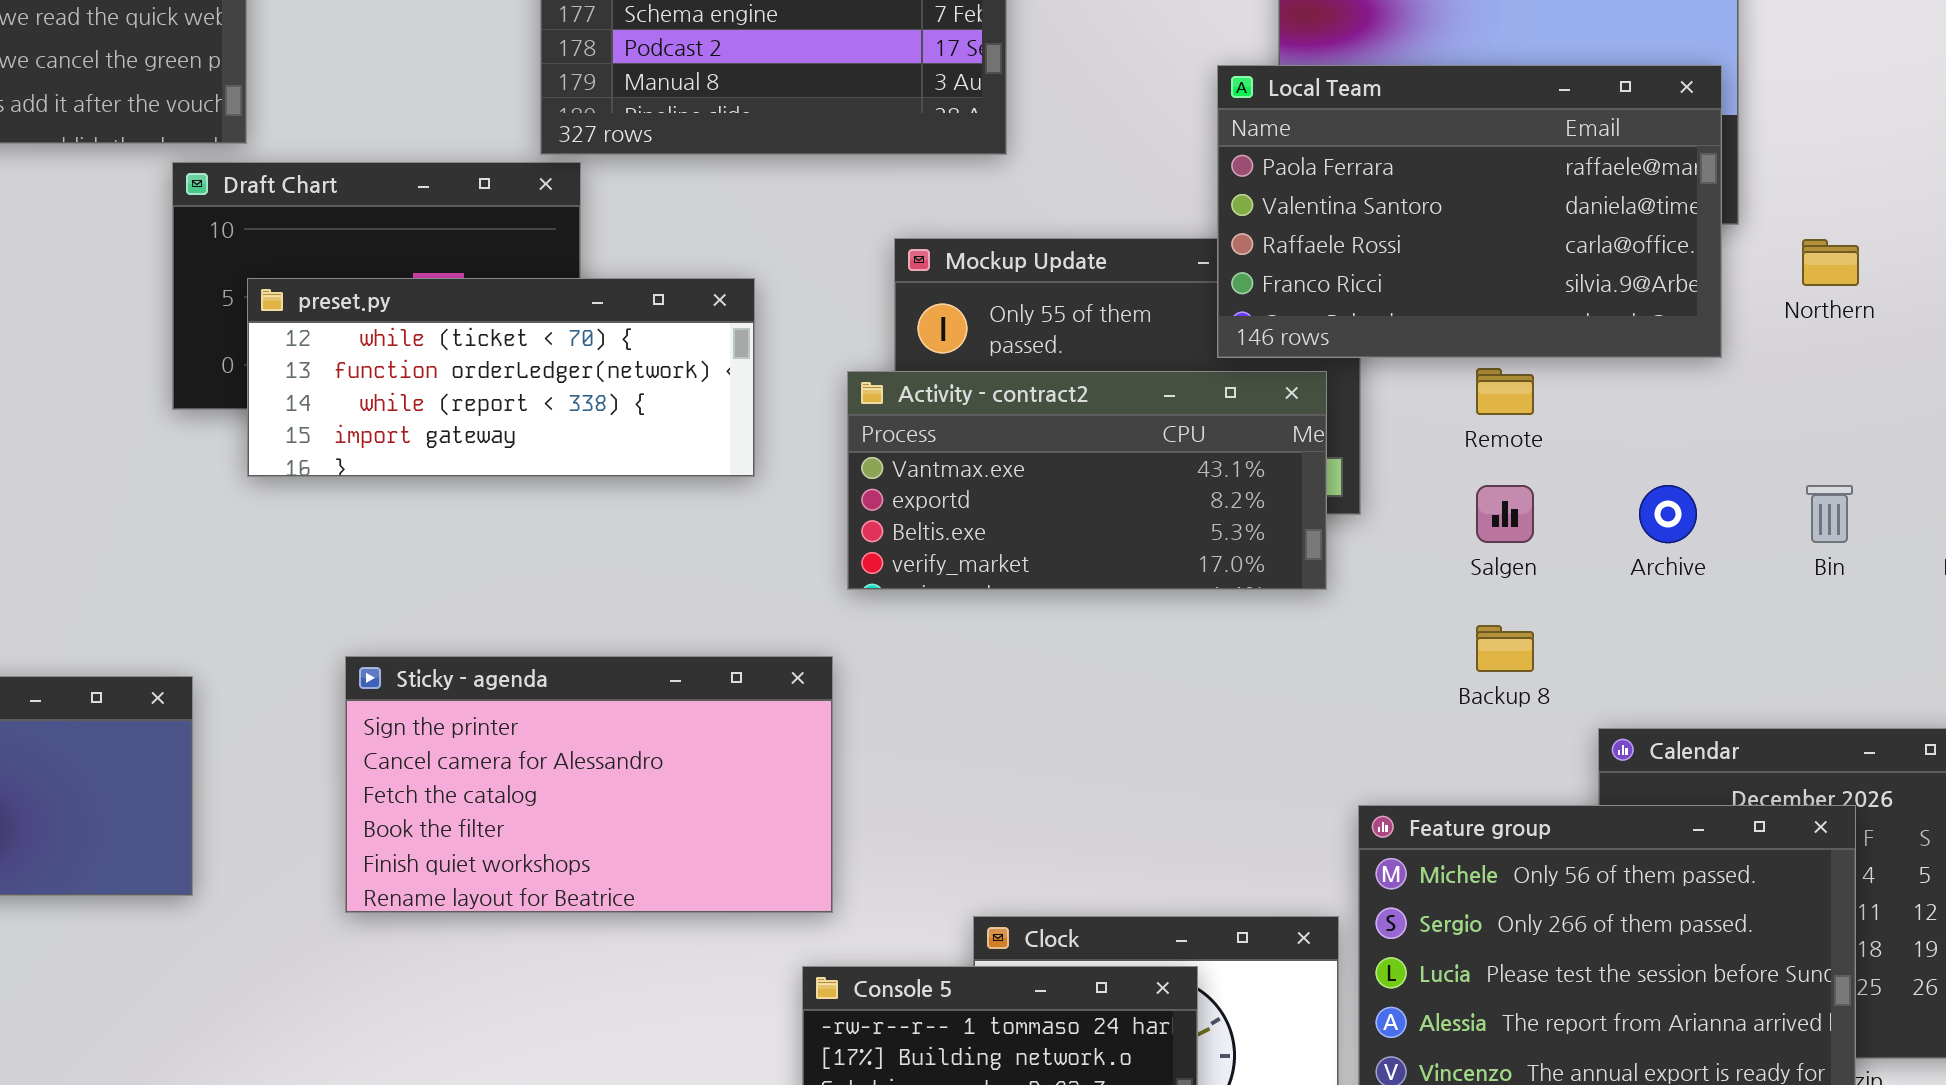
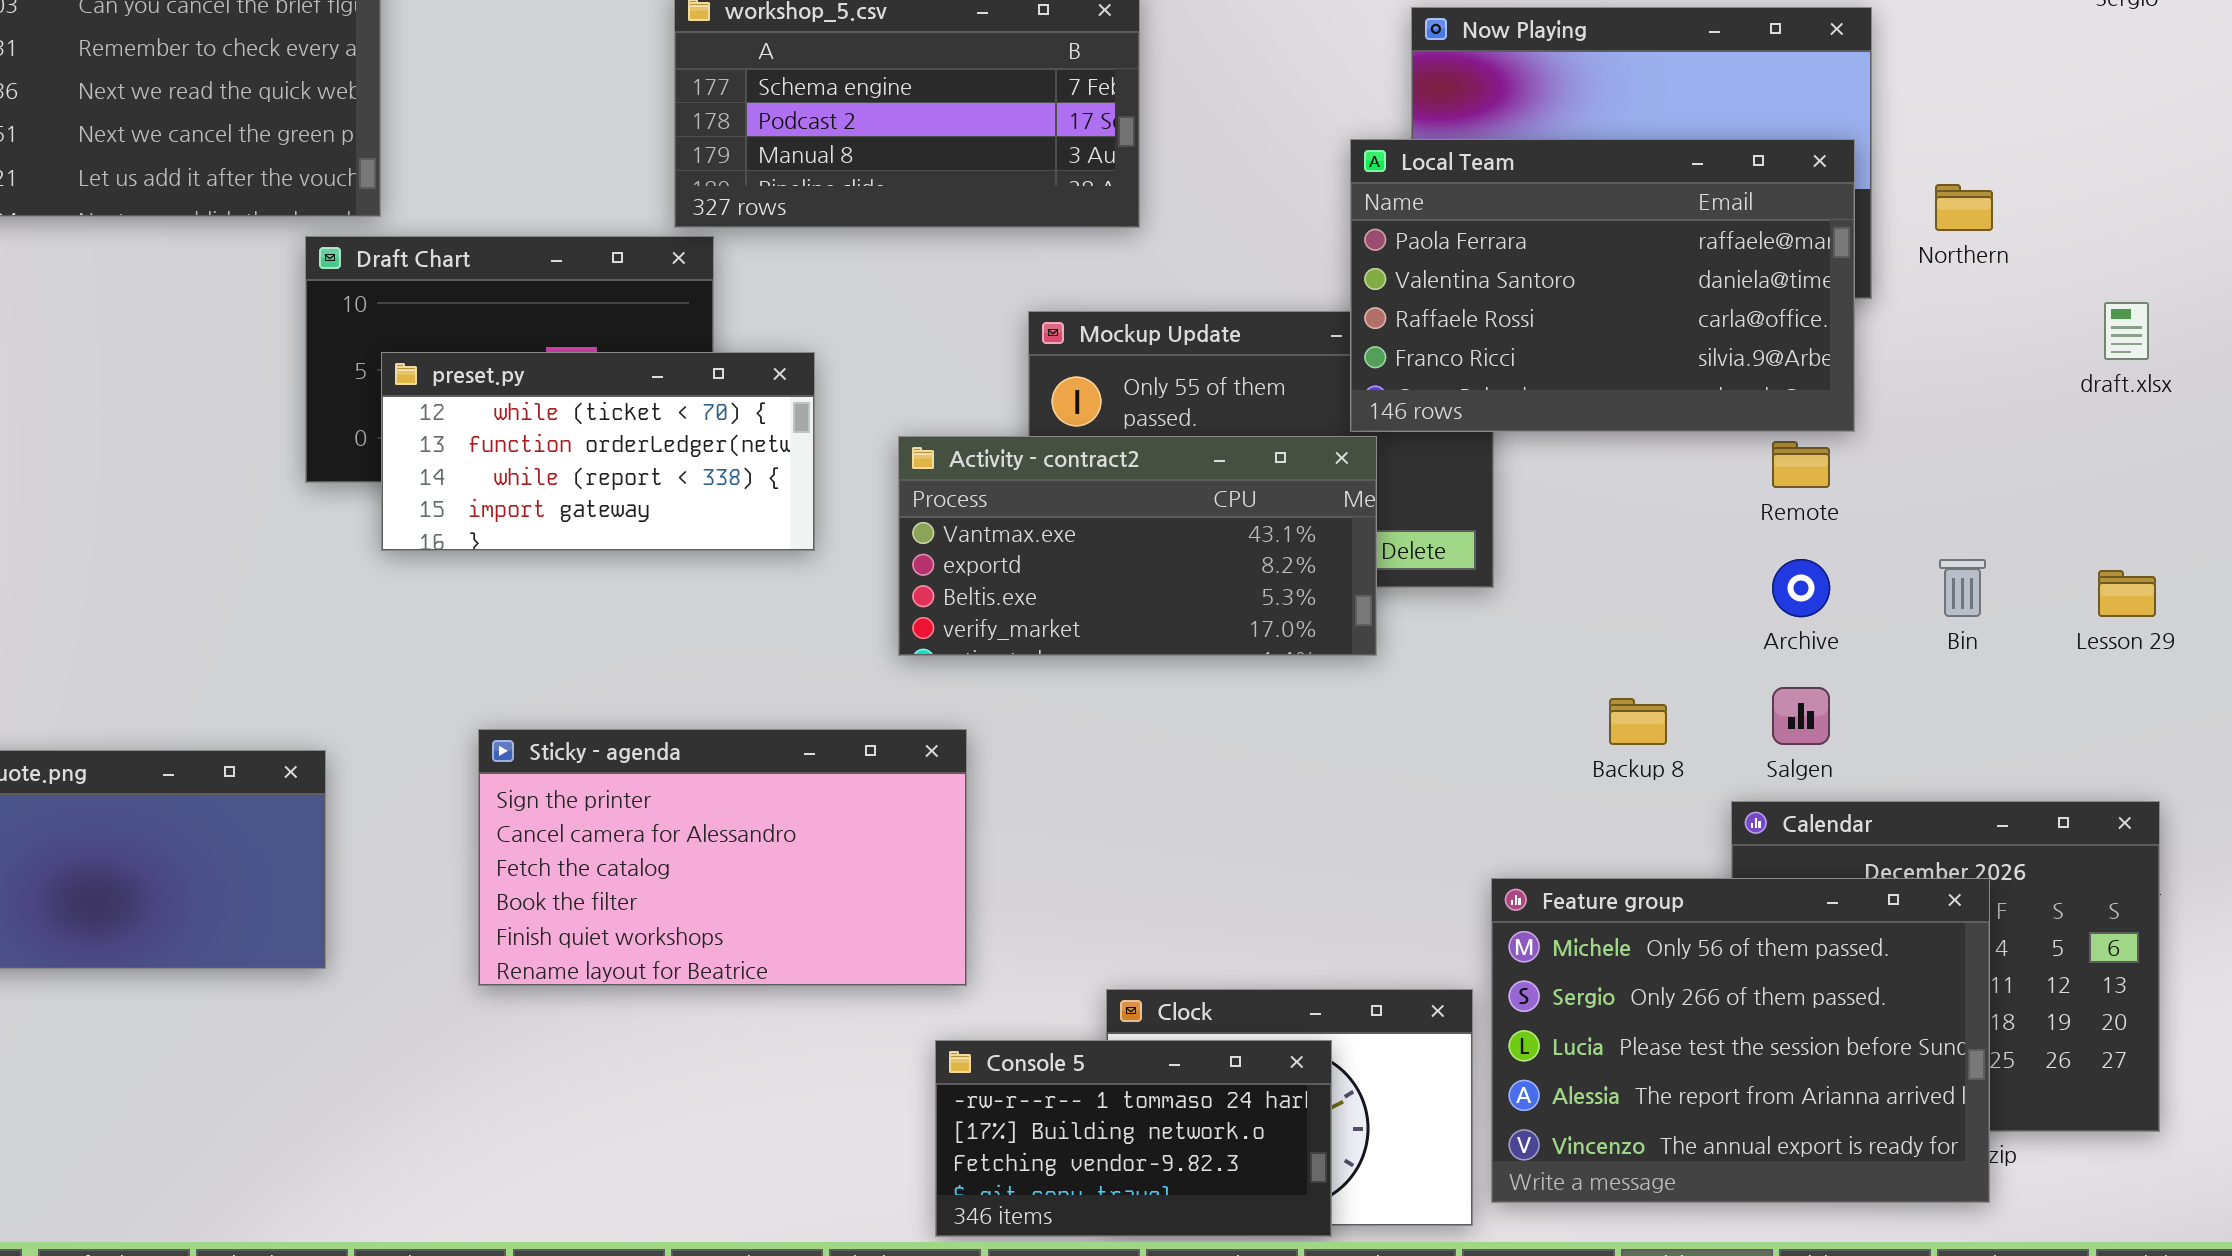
Northern: [1802,239,1859,286] -> [1935,184,1993,231], moved
preset.py: [247,278,755,477] -> [381,352,815,551], resized
Remote: [1476,368,1534,415] -> [1772,441,1830,488], moved
Activity - contract2: [847,371,1327,590] -> [898,436,1377,656], moved
Salgen: [1476,485,1534,543] -> [1772,687,1830,745], moved

